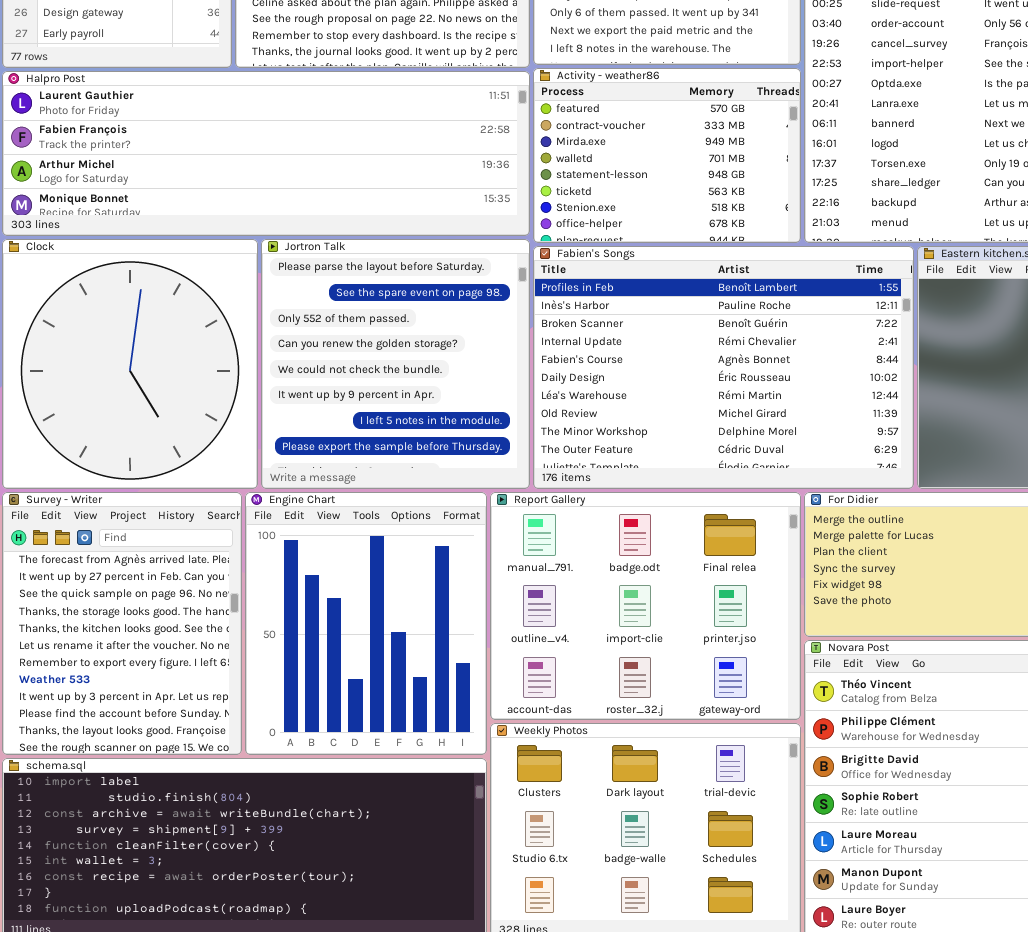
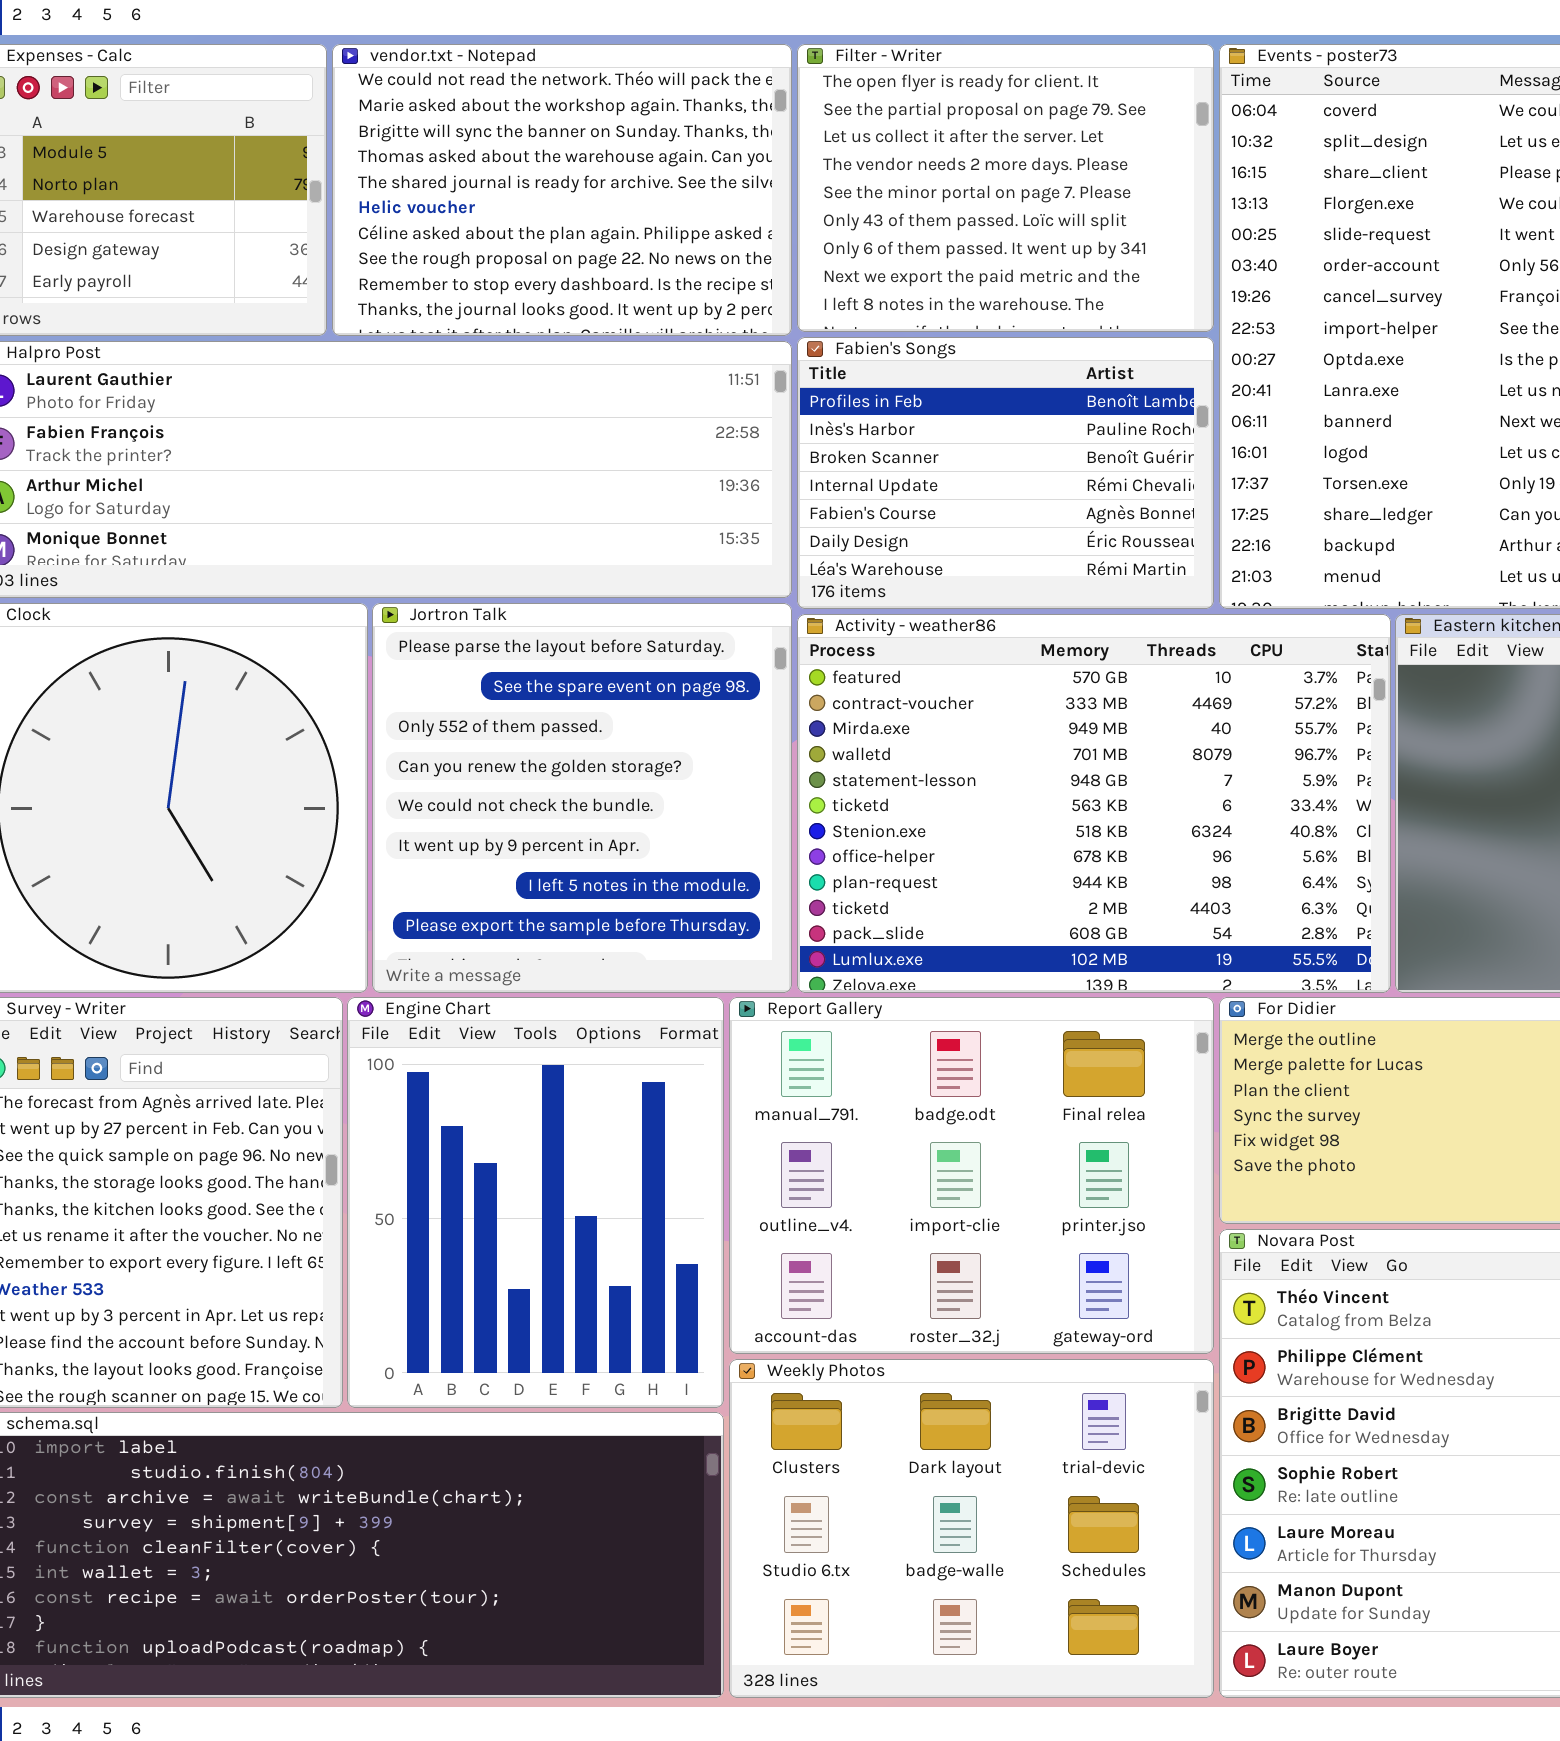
Activity - weather86: [533,68,801,243] -> [797,614,1391,993], moved, resized
Fabien's Songs: [533,246,914,489] -> [797,337,1214,609], moved, resized

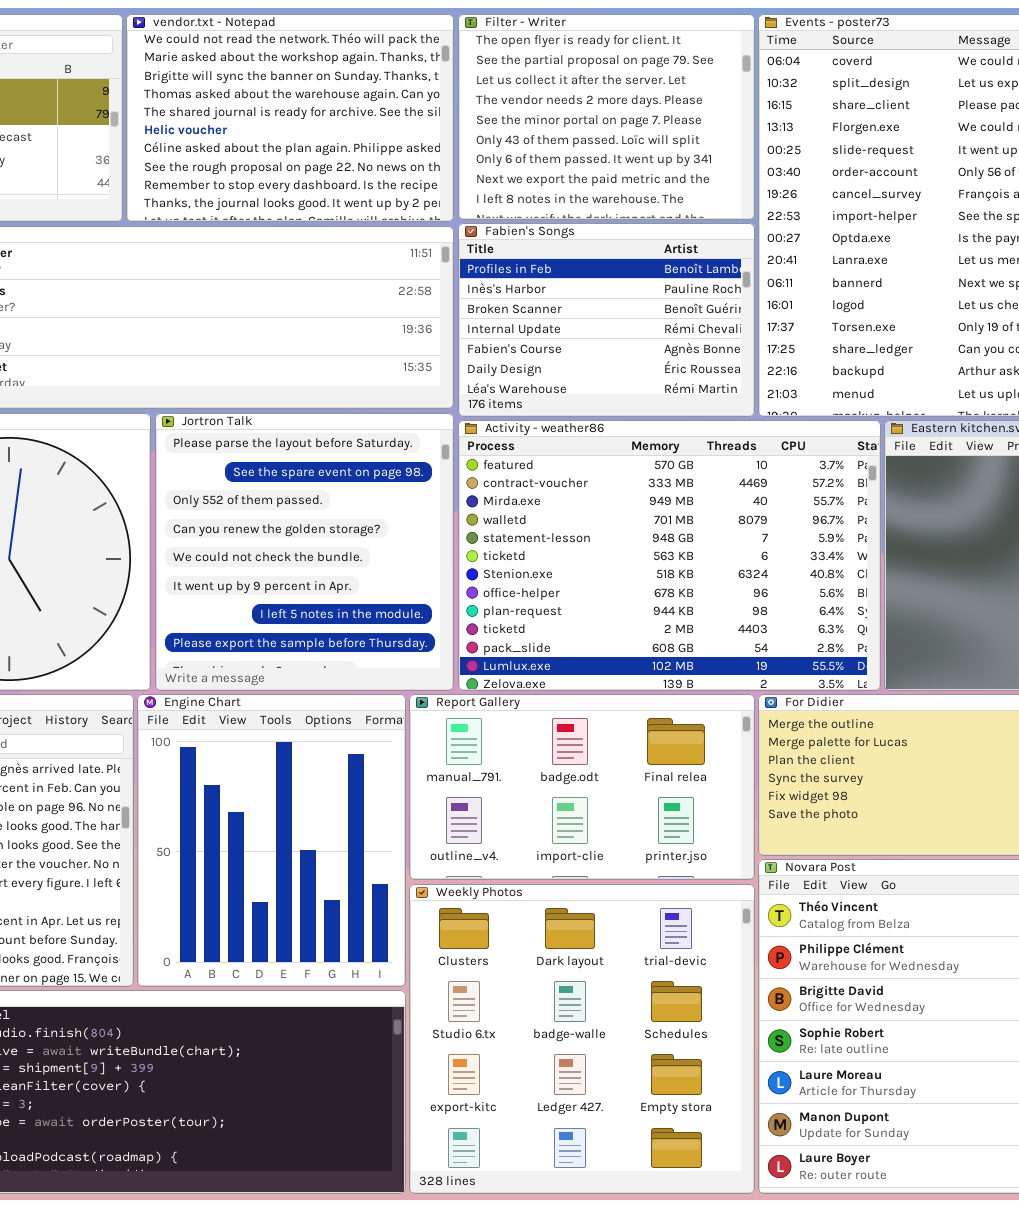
Report Gallery: [729,997,1214,1354] -> [409,694,755,880], resized
Weekly Photos: [729,1359,1214,1698] -> [409,884,755,1194], resized

